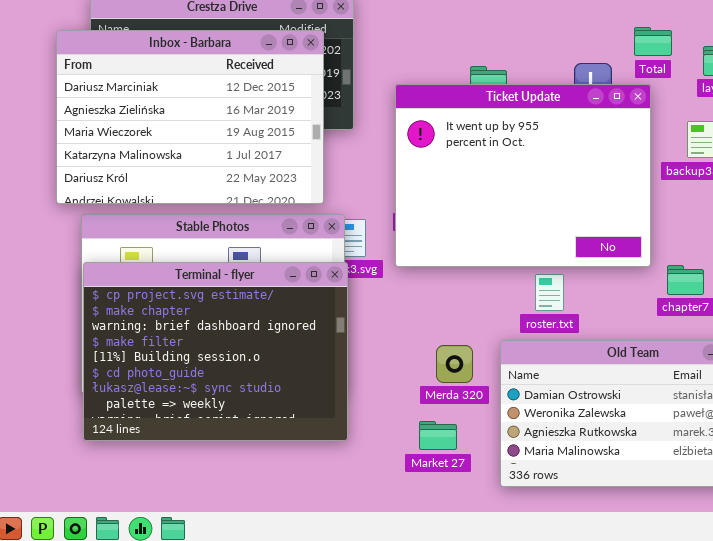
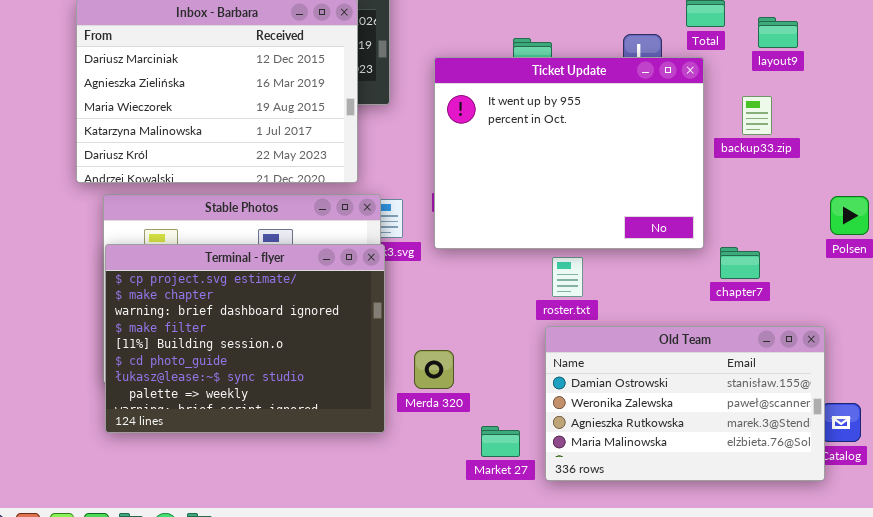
roster.txt: [535,274,564,311] -> [552,257,583,297], moved
Merda 320: [436,345,473,383] -> [414,350,454,389], moved
Market 27: [419,421,457,450] -> [481,426,520,457], moved

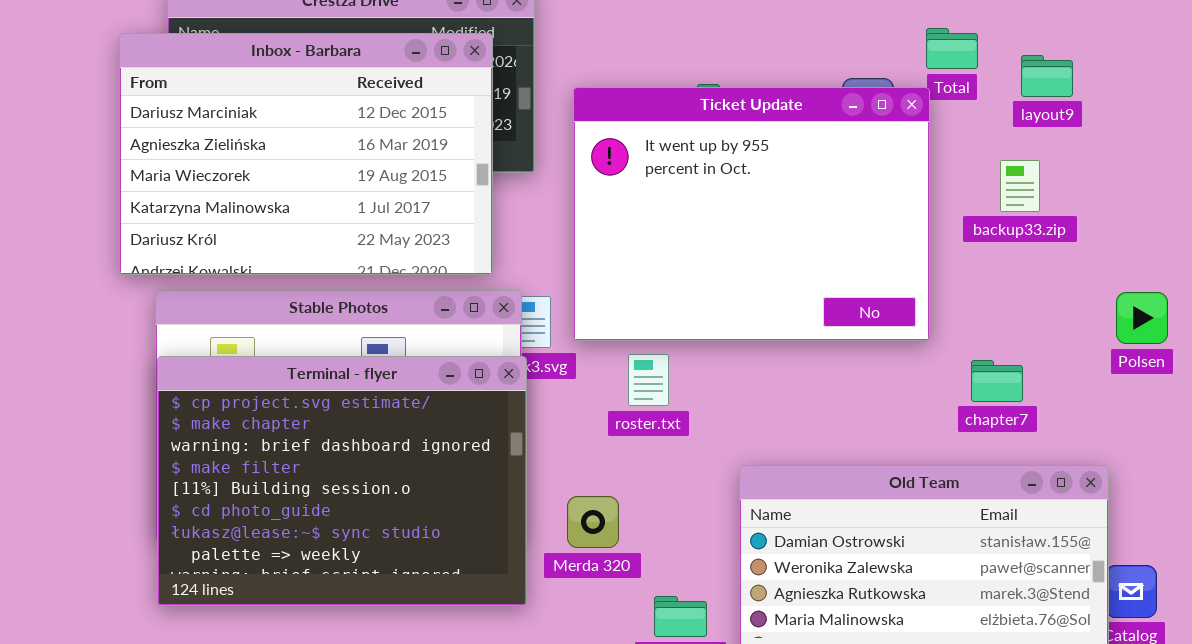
Ticket Update: [434,57,704,249] -> [573,87,930,341], moved
roster.txt: [552,257,583,297] -> [628,354,669,406], moved

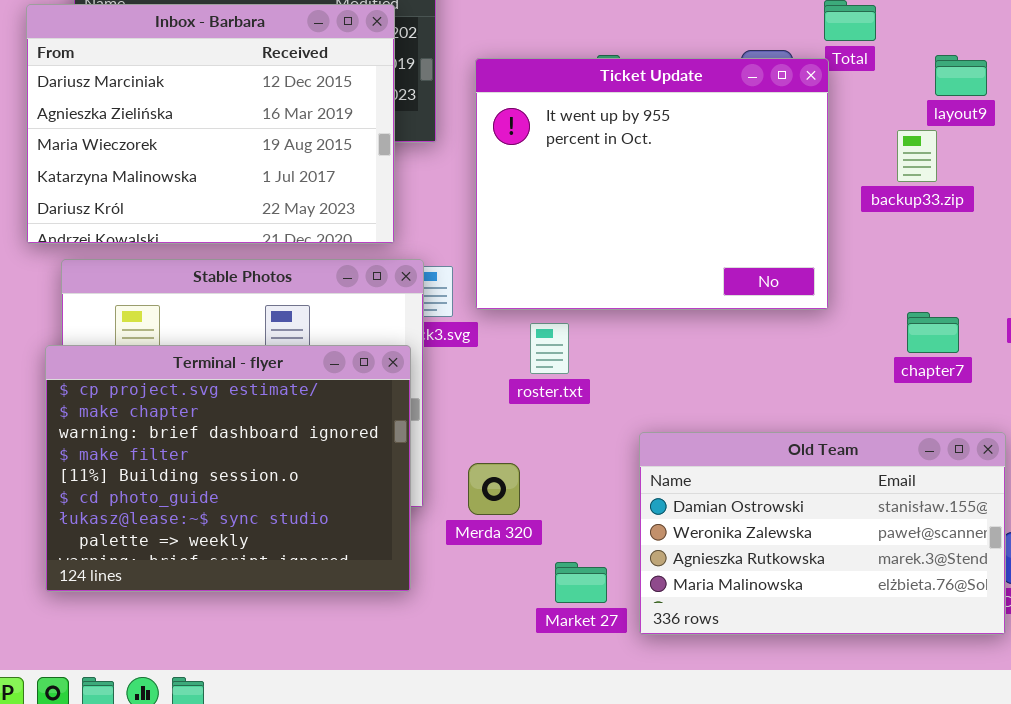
layout9: [1021,55,1073,97] -> [935,55,987,96], moved
Terminal - flyer: [157,356,527,606] -> [45,345,411,592], moved
chapter7: [971,360,1023,402] -> [907,312,959,353], moved

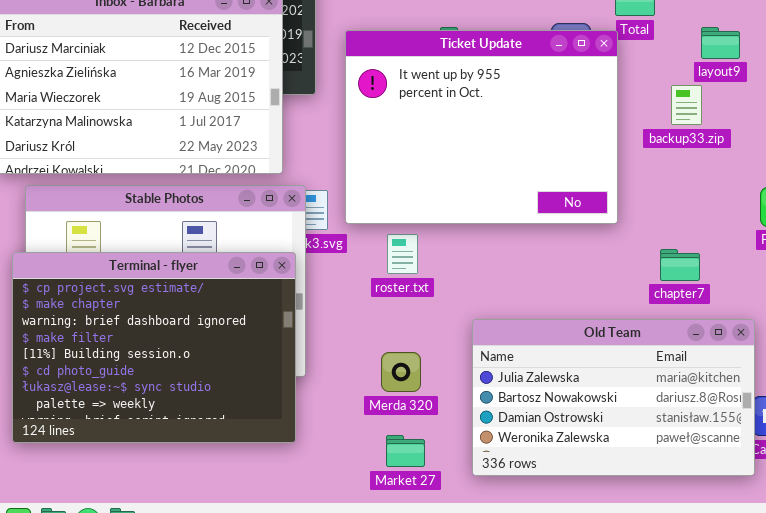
chapter7: [907,312,959,353] -> [660,249,700,281], moved
Old Team: [639,432,1006,635] -> [472,319,755,476], scrolled up 2 rows
Merda 320: [468,463,520,515] -> [381,352,421,392], moved
Market 27: [555,562,607,603] -> [386,435,425,467], moved

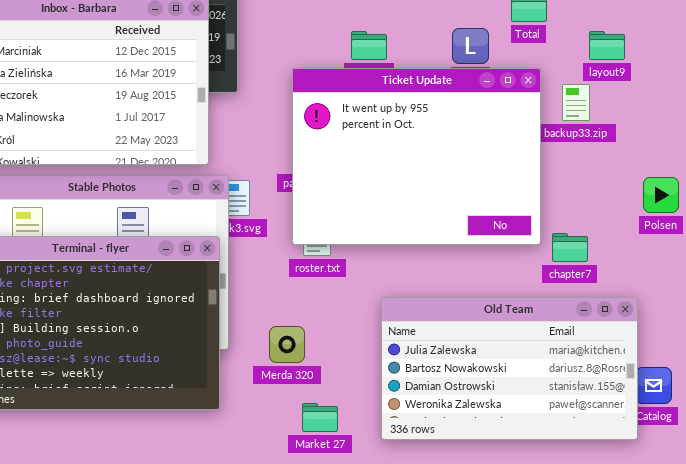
Ticket Update: [345,30,618,224] -> [292,68,541,245], moved
Merda 320: [381,352,421,392] -> [269,326,305,363], moved

